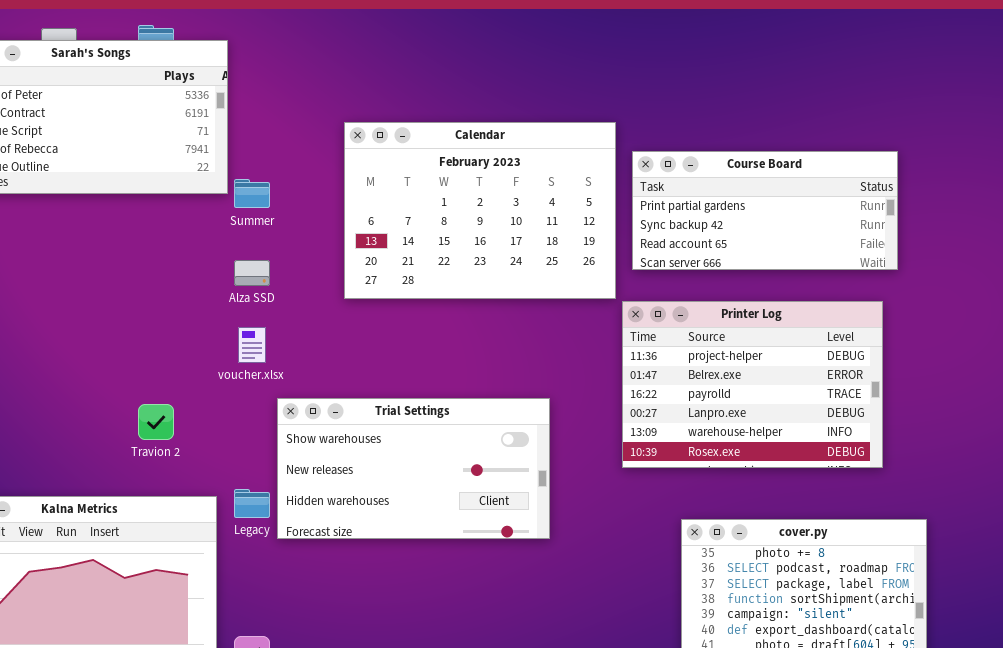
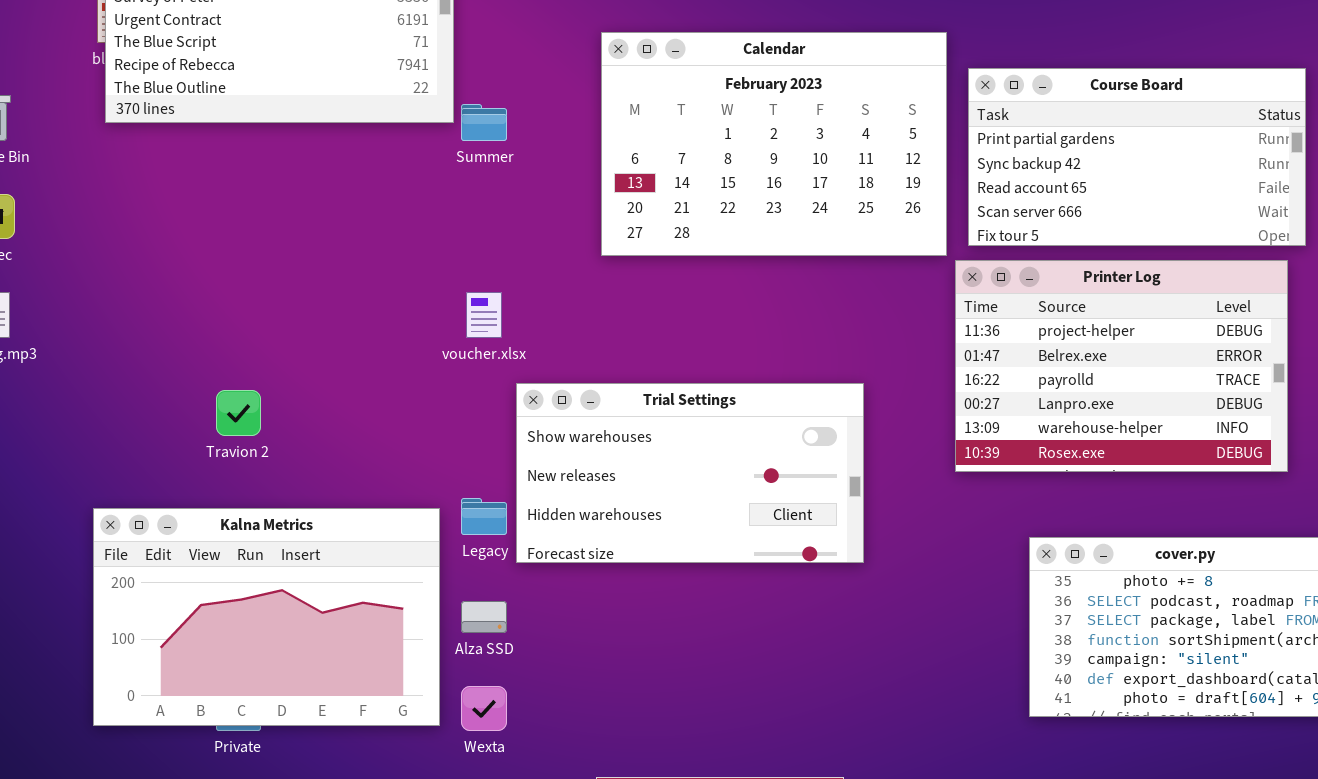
Course Board: [632,151,898,270] -> [968,68,1306,246], resized
Alza SSD: [234,260,270,286] -> [461,601,507,633], moved
Travion 2: [138,404,174,440] -> [216,390,261,436], moved

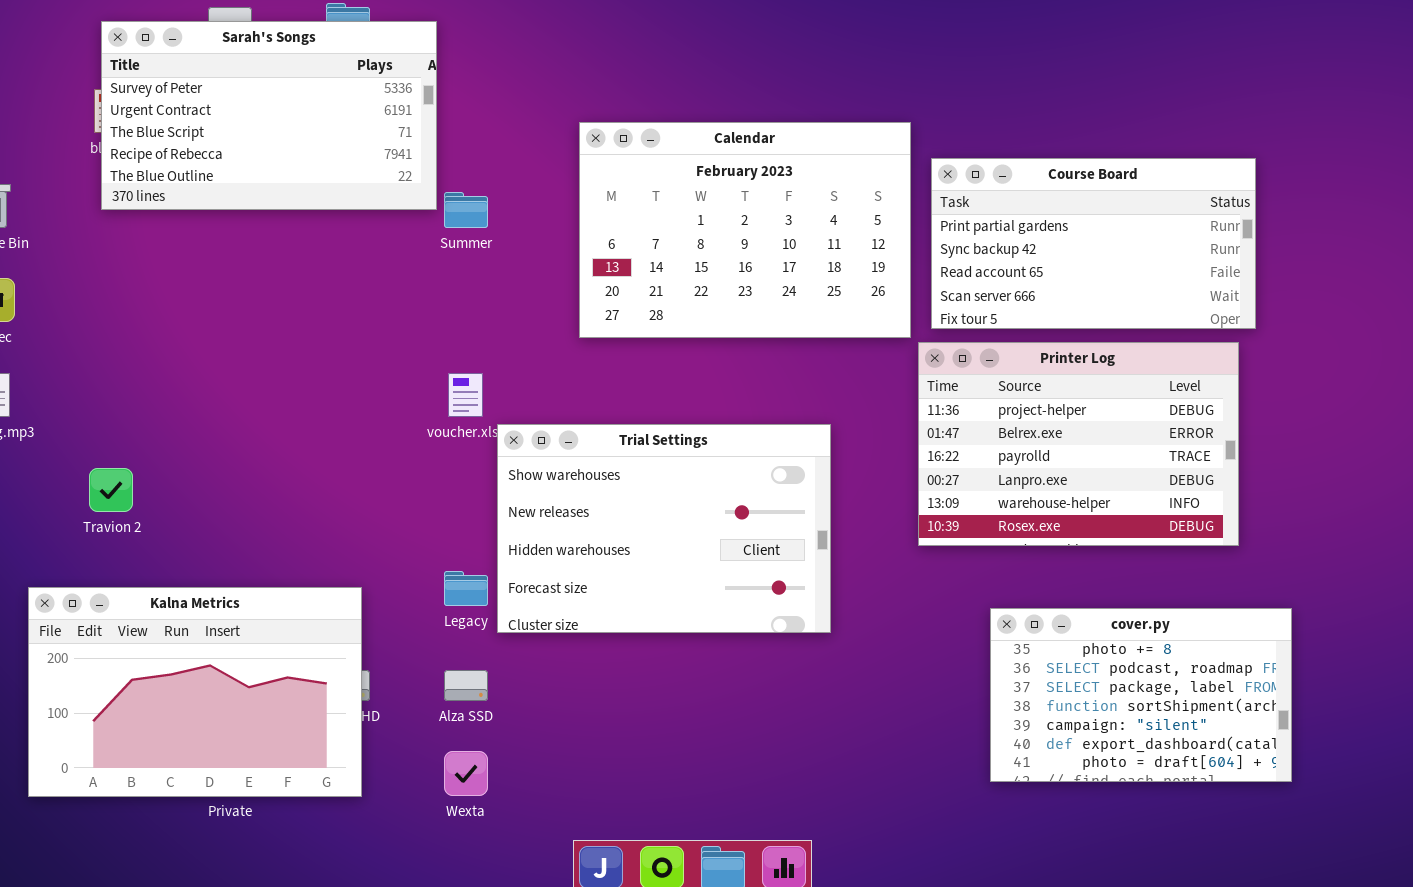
Trial Settings: [516,383,864,563] -> [497,424,831,633], resized
Travion 2: [216,390,261,436] -> [89,468,133,512], moved
Kalna Metrics: [93,508,440,726] -> [28,587,362,797], moved

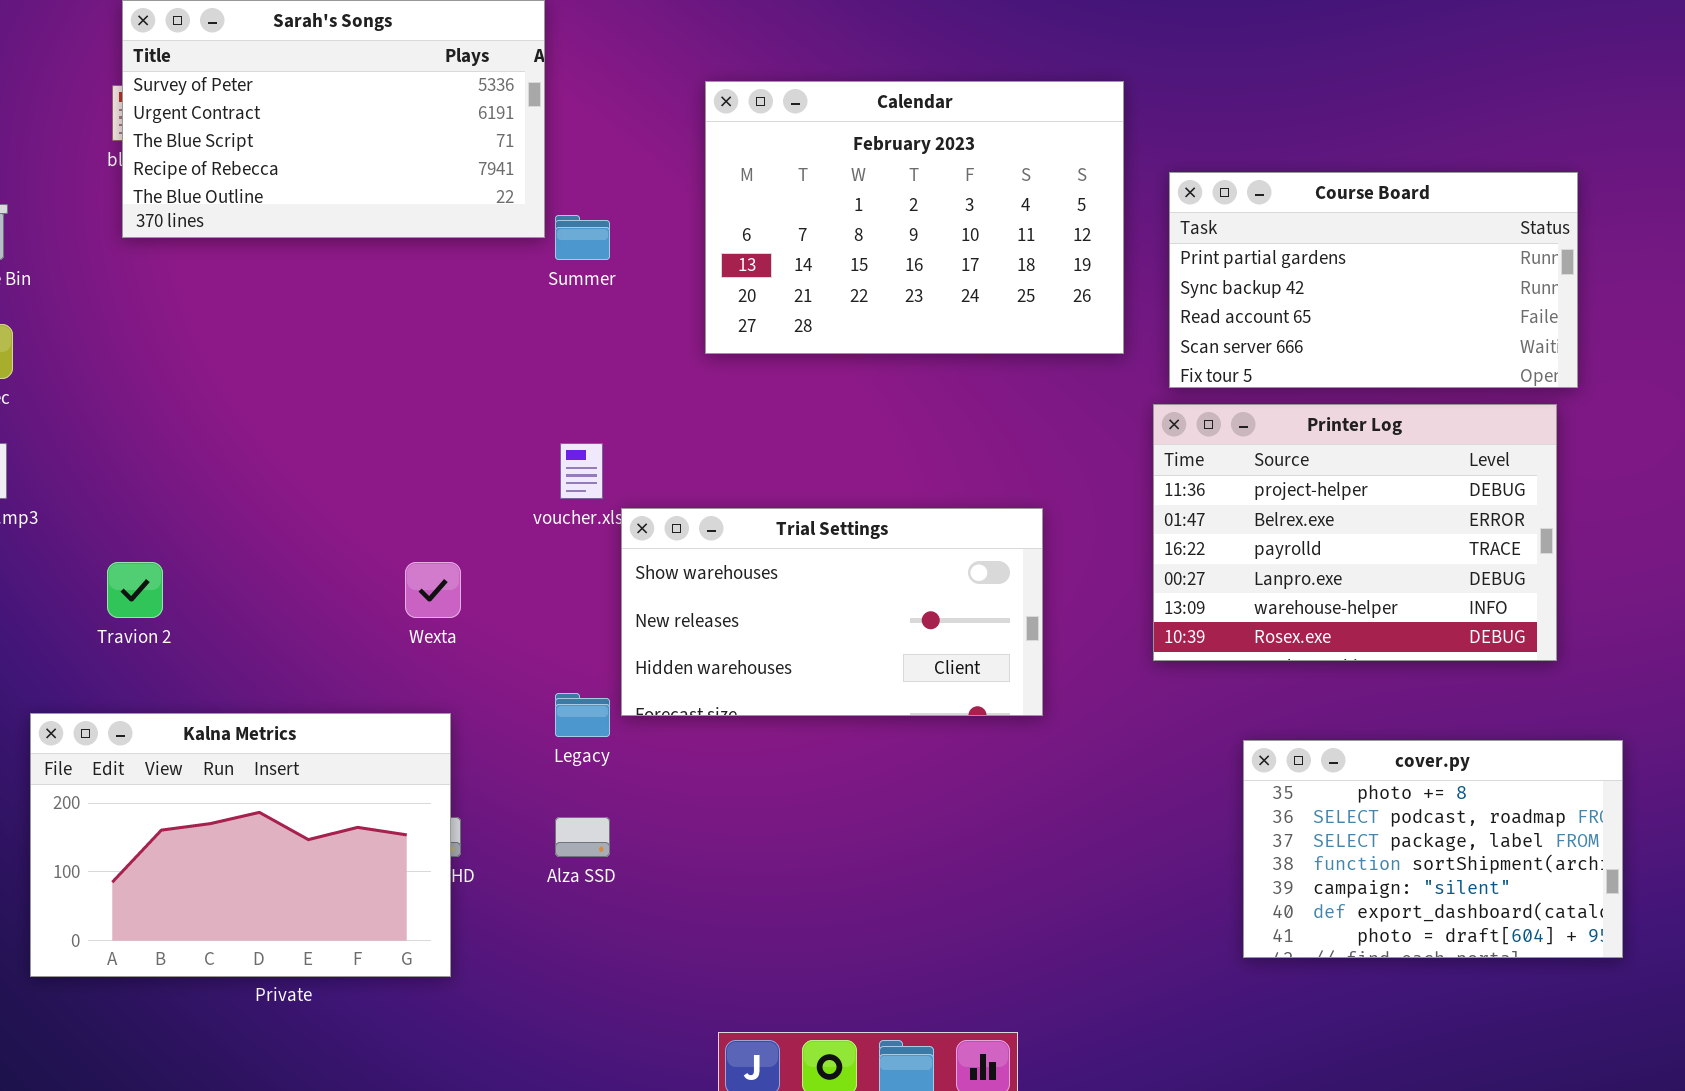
Calendar: [579,122,911,338] -> [705,81,1124,354], moved
Trial Settings: [497,424,831,633] -> [621,508,1043,716], resized
Wexta: [444,751,488,796] -> [405,562,461,618], moved

